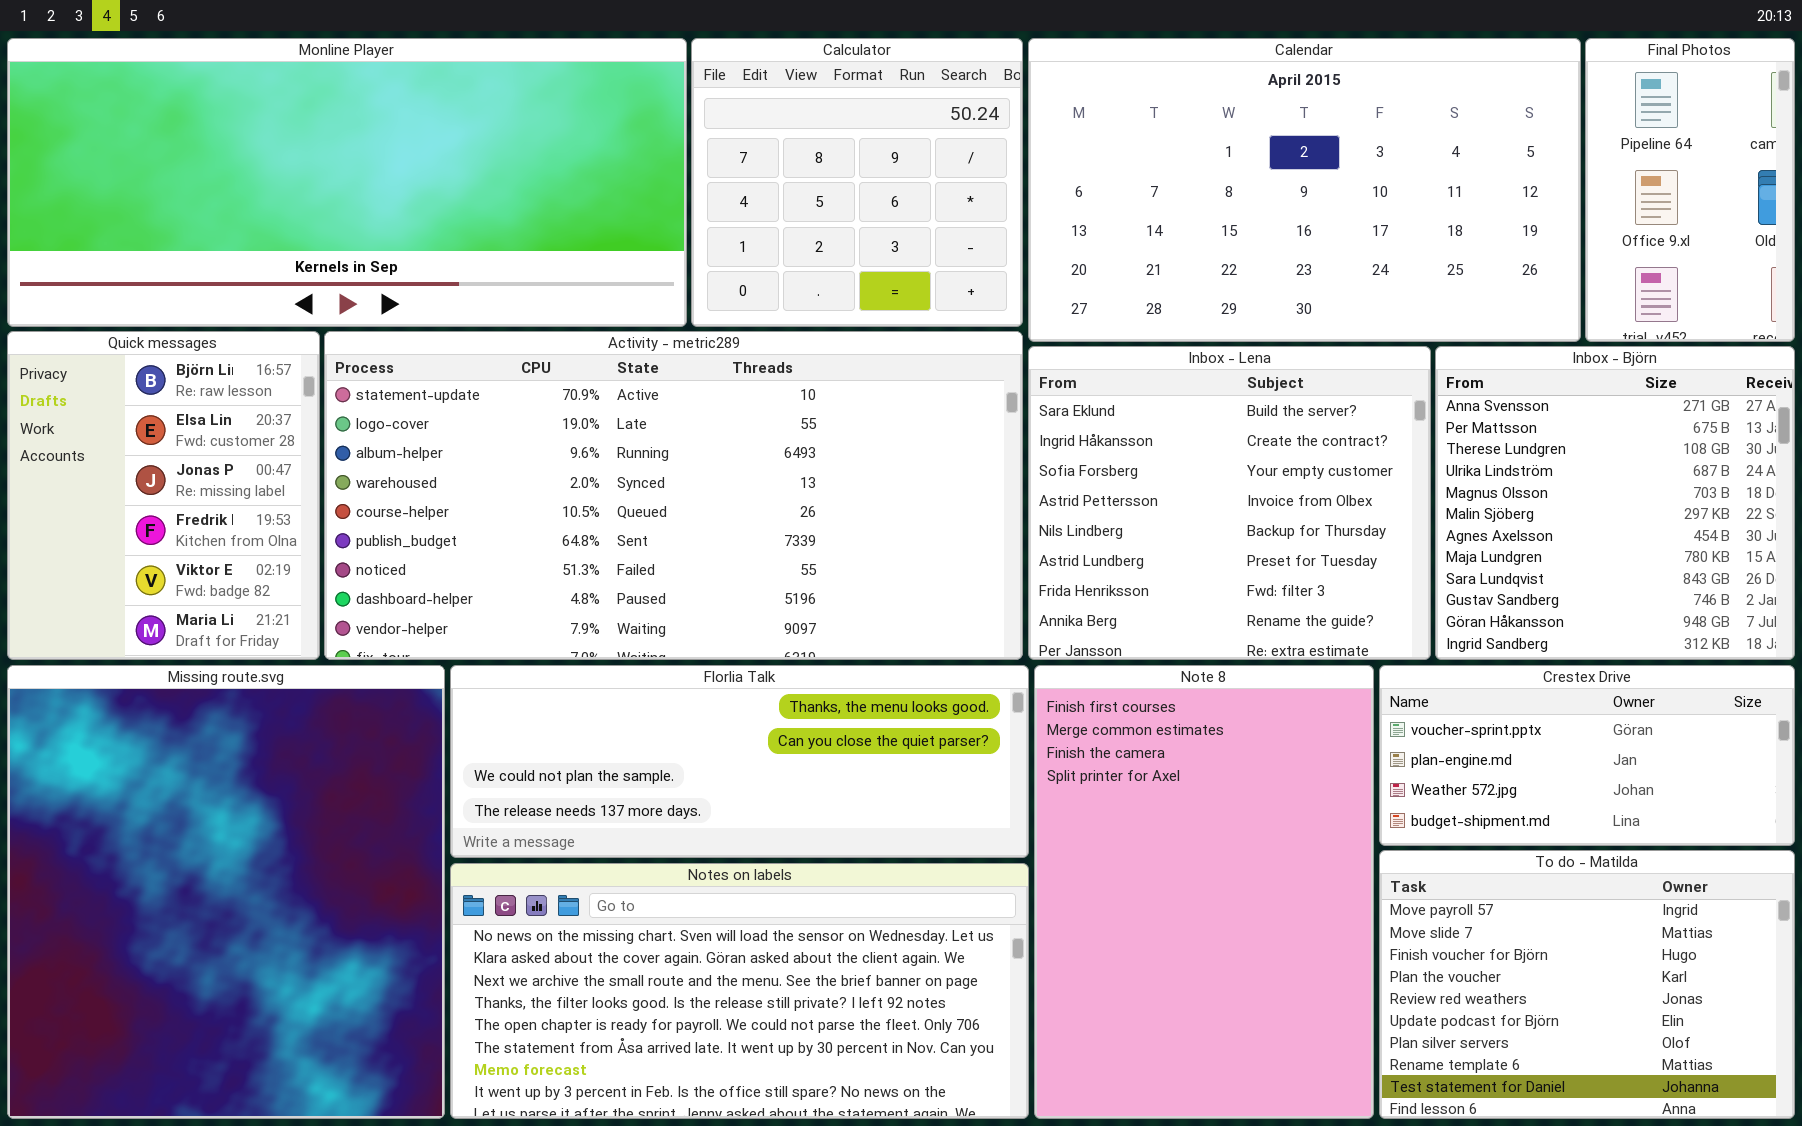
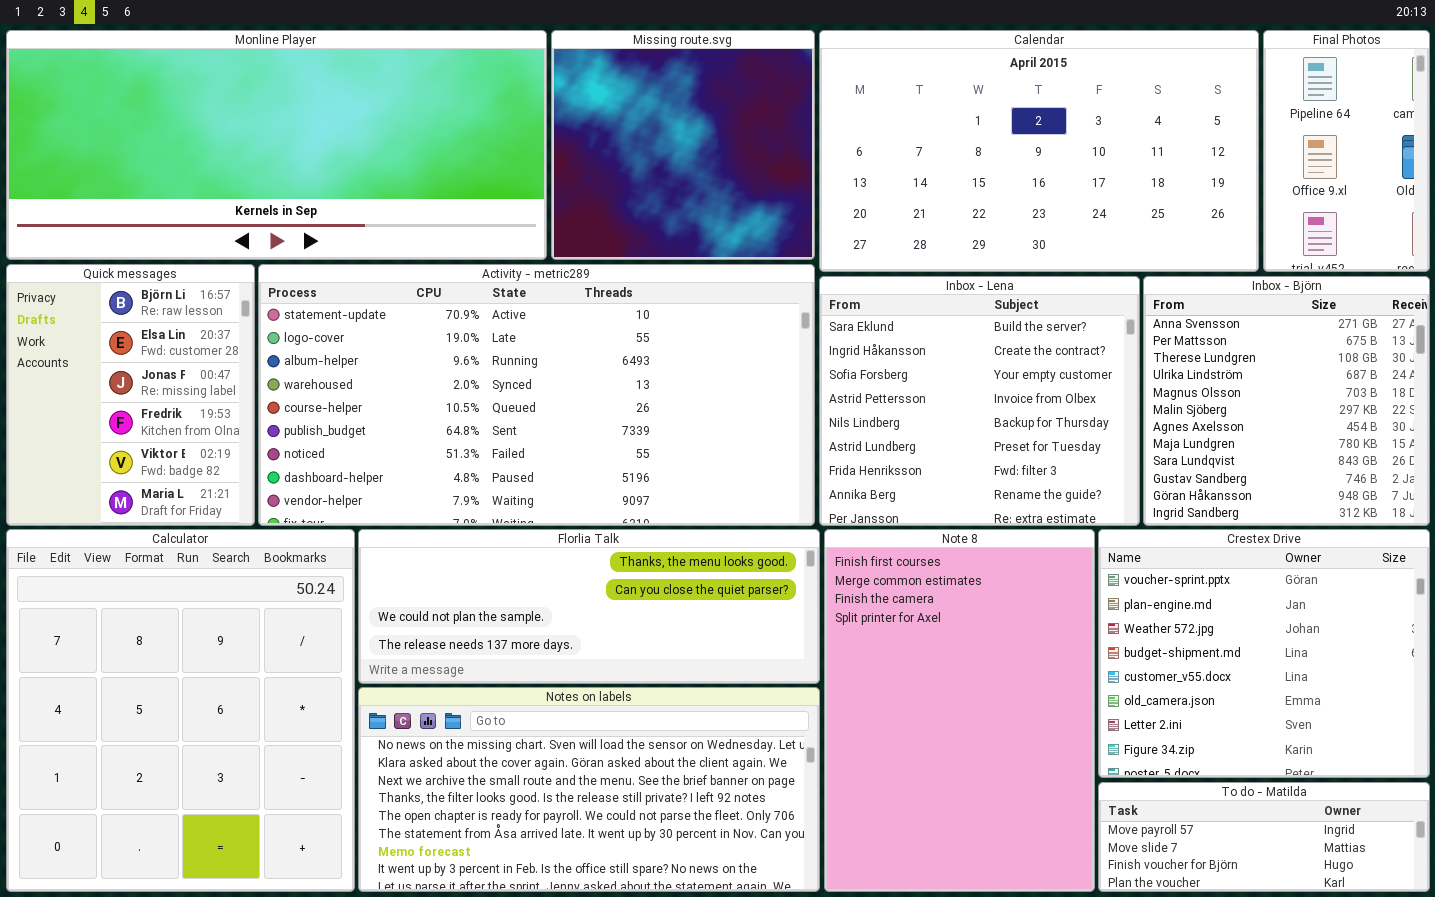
Calculator: [691,38,1023,327] -> [6,529,355,892], moved, resized
Missing route.svg: [7,665,445,1119] -> [551,30,815,260], moved, resized
Crestex Drive: [1379,665,1795,846] -> [1098,529,1430,778], resized
To do - Matilda: [1379,850,1795,1119] -> [1098,782,1430,892], resized

